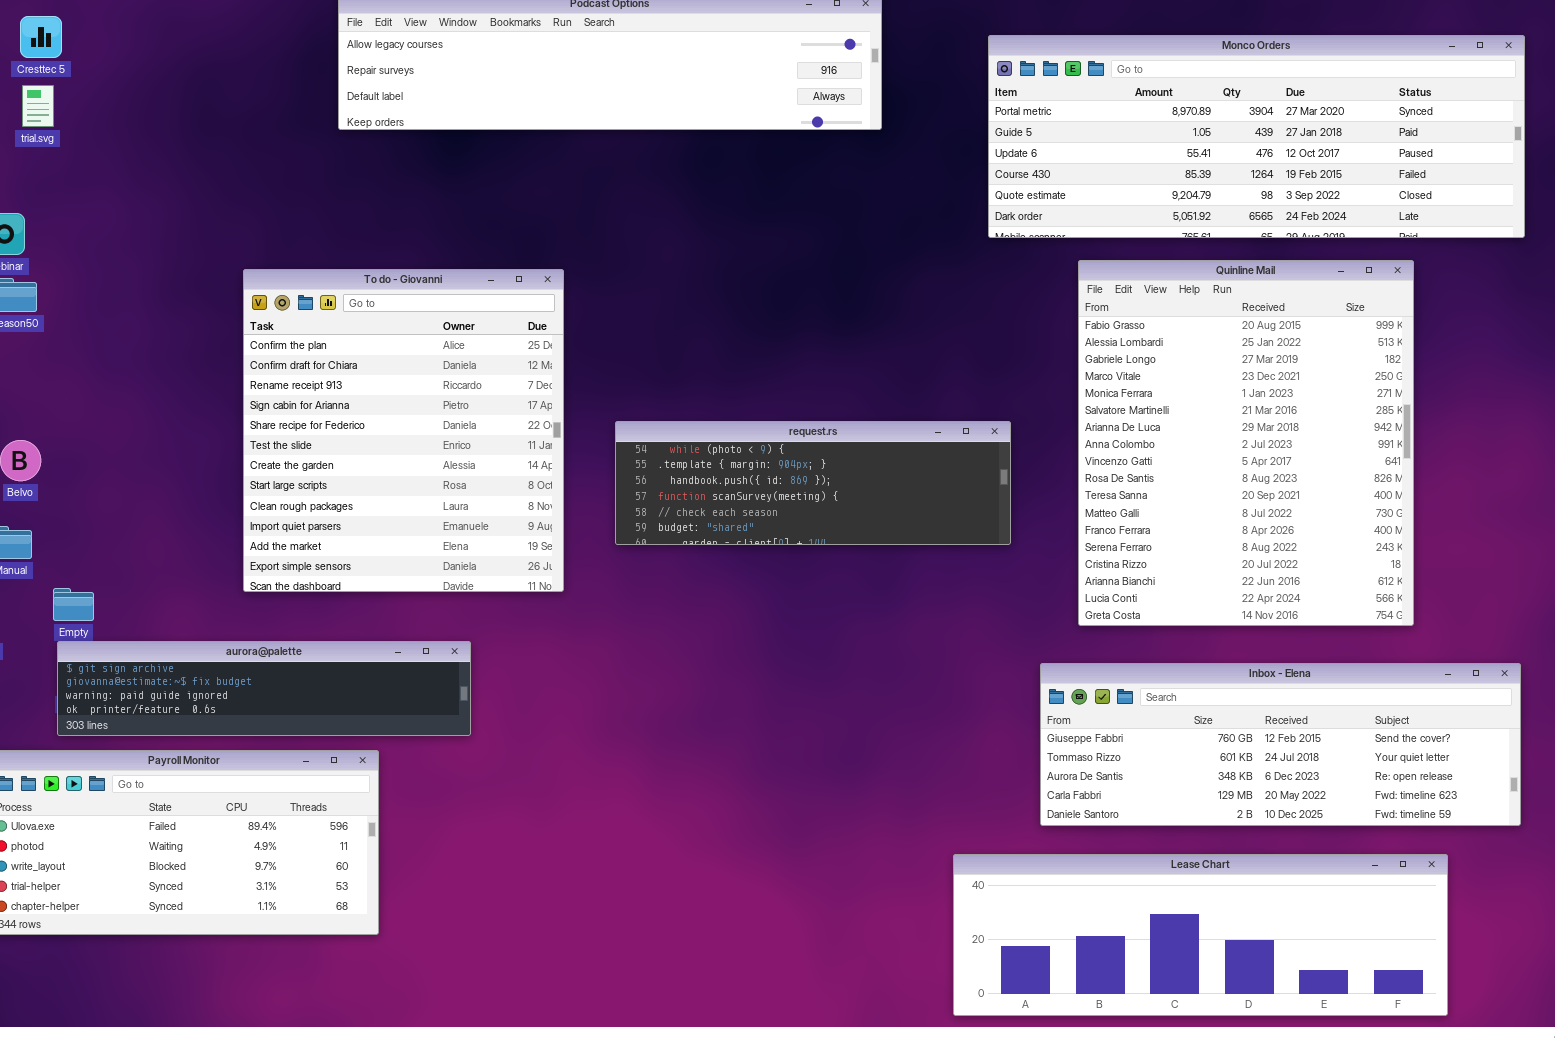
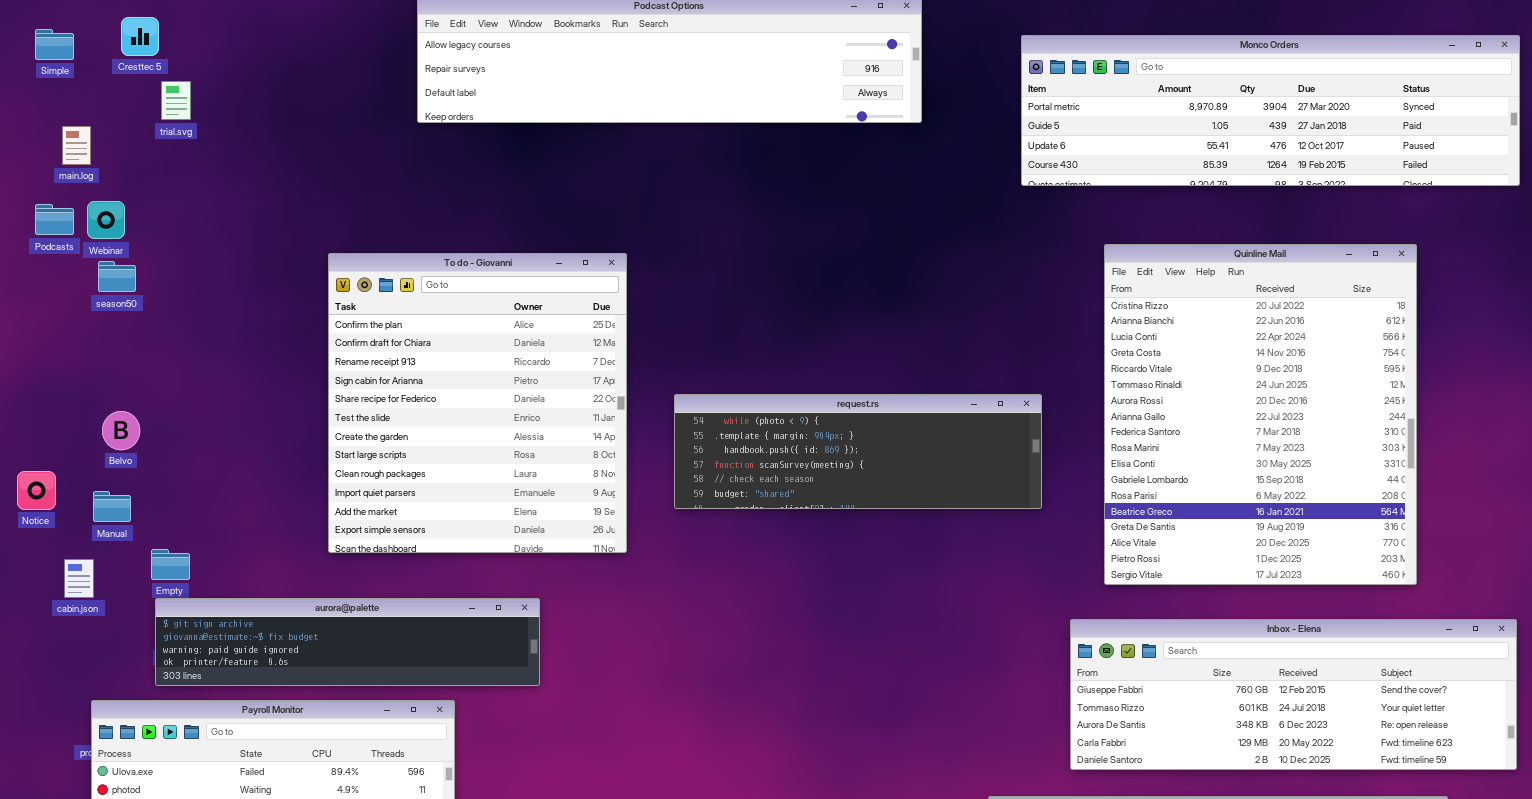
Monco Orders: [988,35,1525,238] -> [1021,35,1520,186], resized
trial.svg: [22,85,54,127] -> [161,81,191,120], moved
Quinline Mail: [1078,260,1414,626] -> [1104,244,1417,585], scrolled down 14 rows

